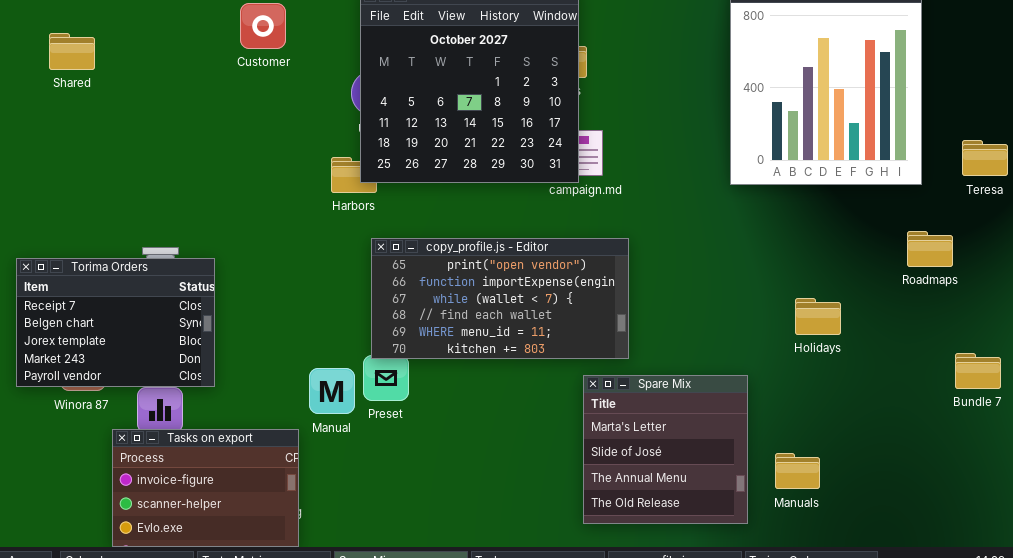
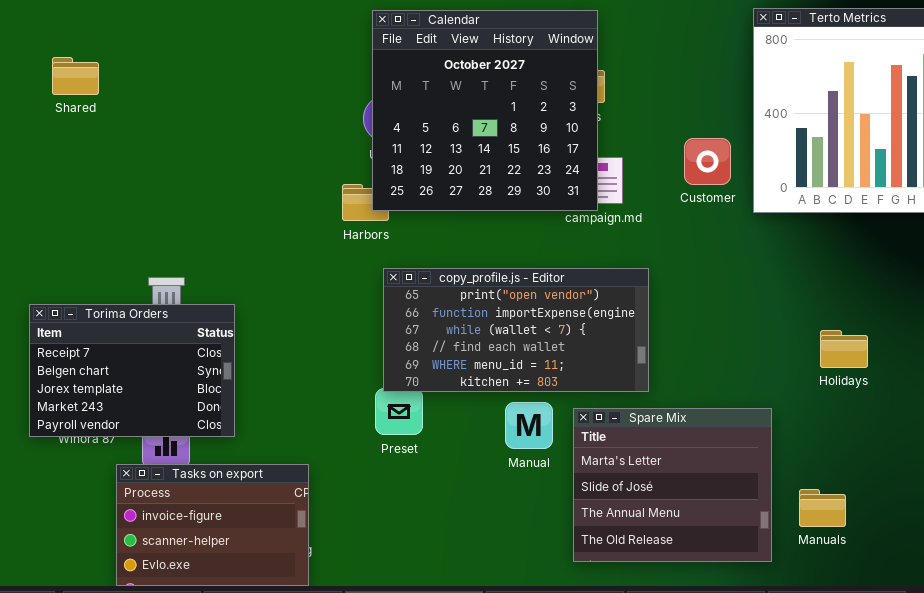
Customer: [240,3,286,49] -> [684,138,731,185], moved
Torima Orders: [16,258,215,387] -> [29,304,235,437], moved
Manual: [309,368,355,414] -> [505,402,553,449], moved
Spare Mix: [583,375,748,524] -> [573,408,772,562], resized

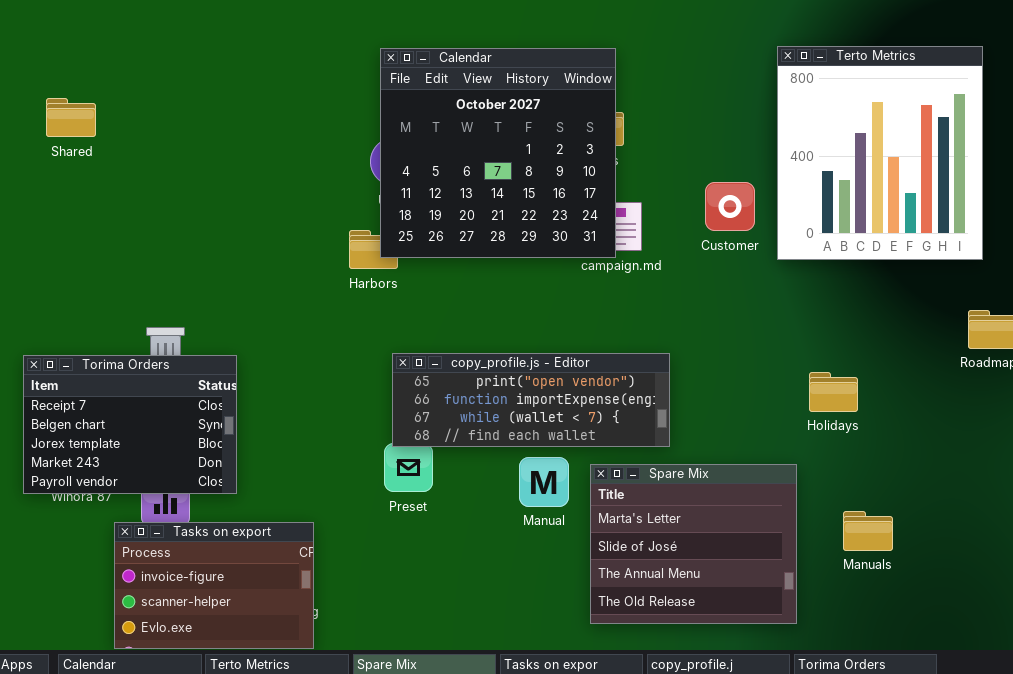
copy_profile.js - Editor: [383,268,649,392] -> [392,353,670,447], resized
Holidays: [820,330,868,368] -> [809,372,858,412], moved
Manuals: [799,489,846,527] -> [843,511,893,551], moved

